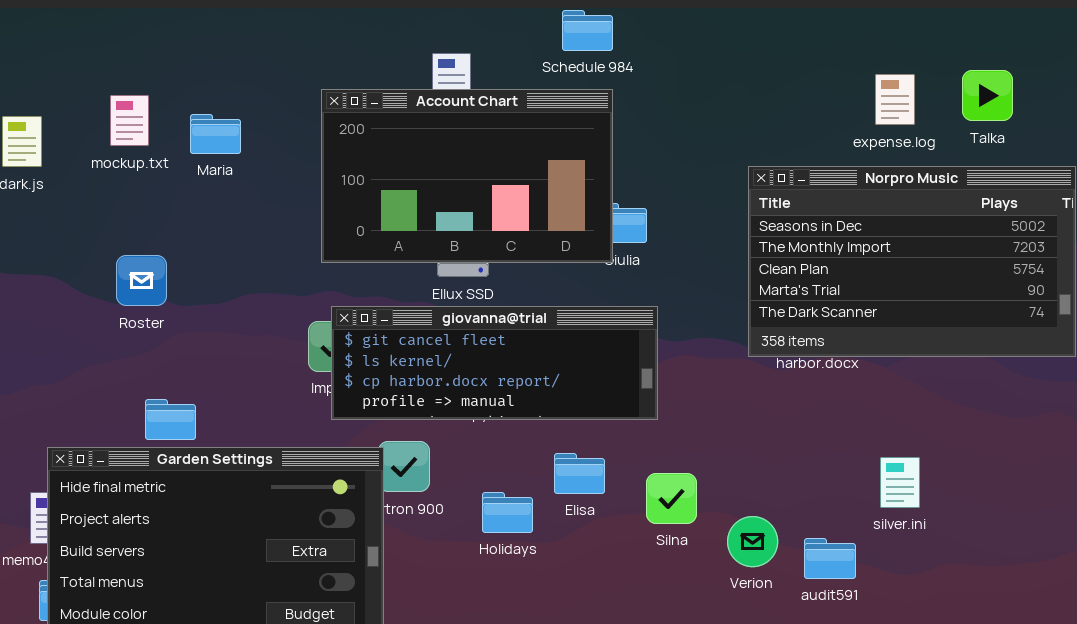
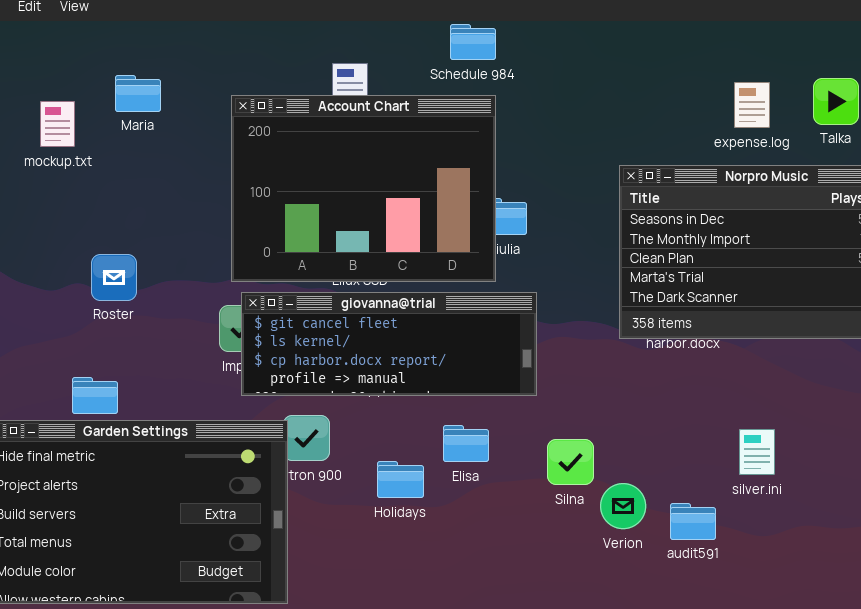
Account Chart: [321,89,613,263] -> [231,95,496,282], resized
Maria: [190,114,241,154] -> [115,75,161,112], moved
Roster: [116,255,167,306] -> [91,254,137,301], moved
Silna: [646,473,697,524] -> [547,439,594,485], moved

